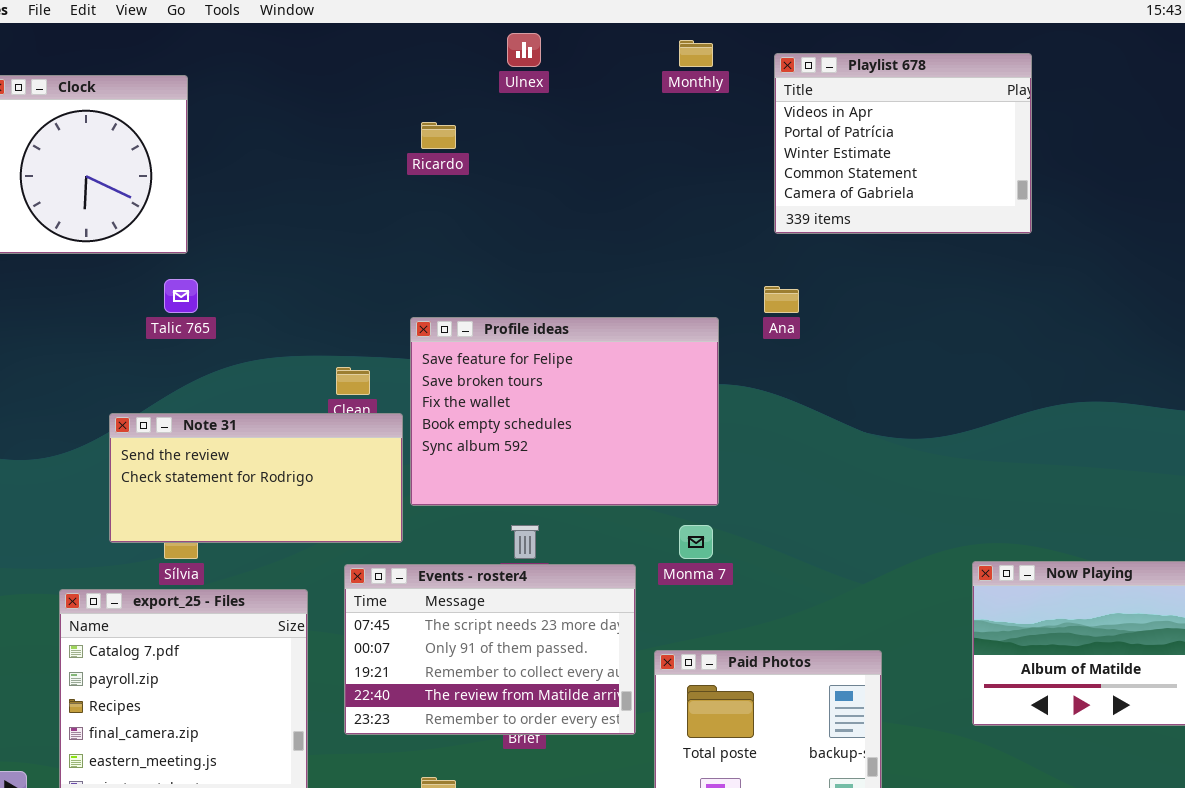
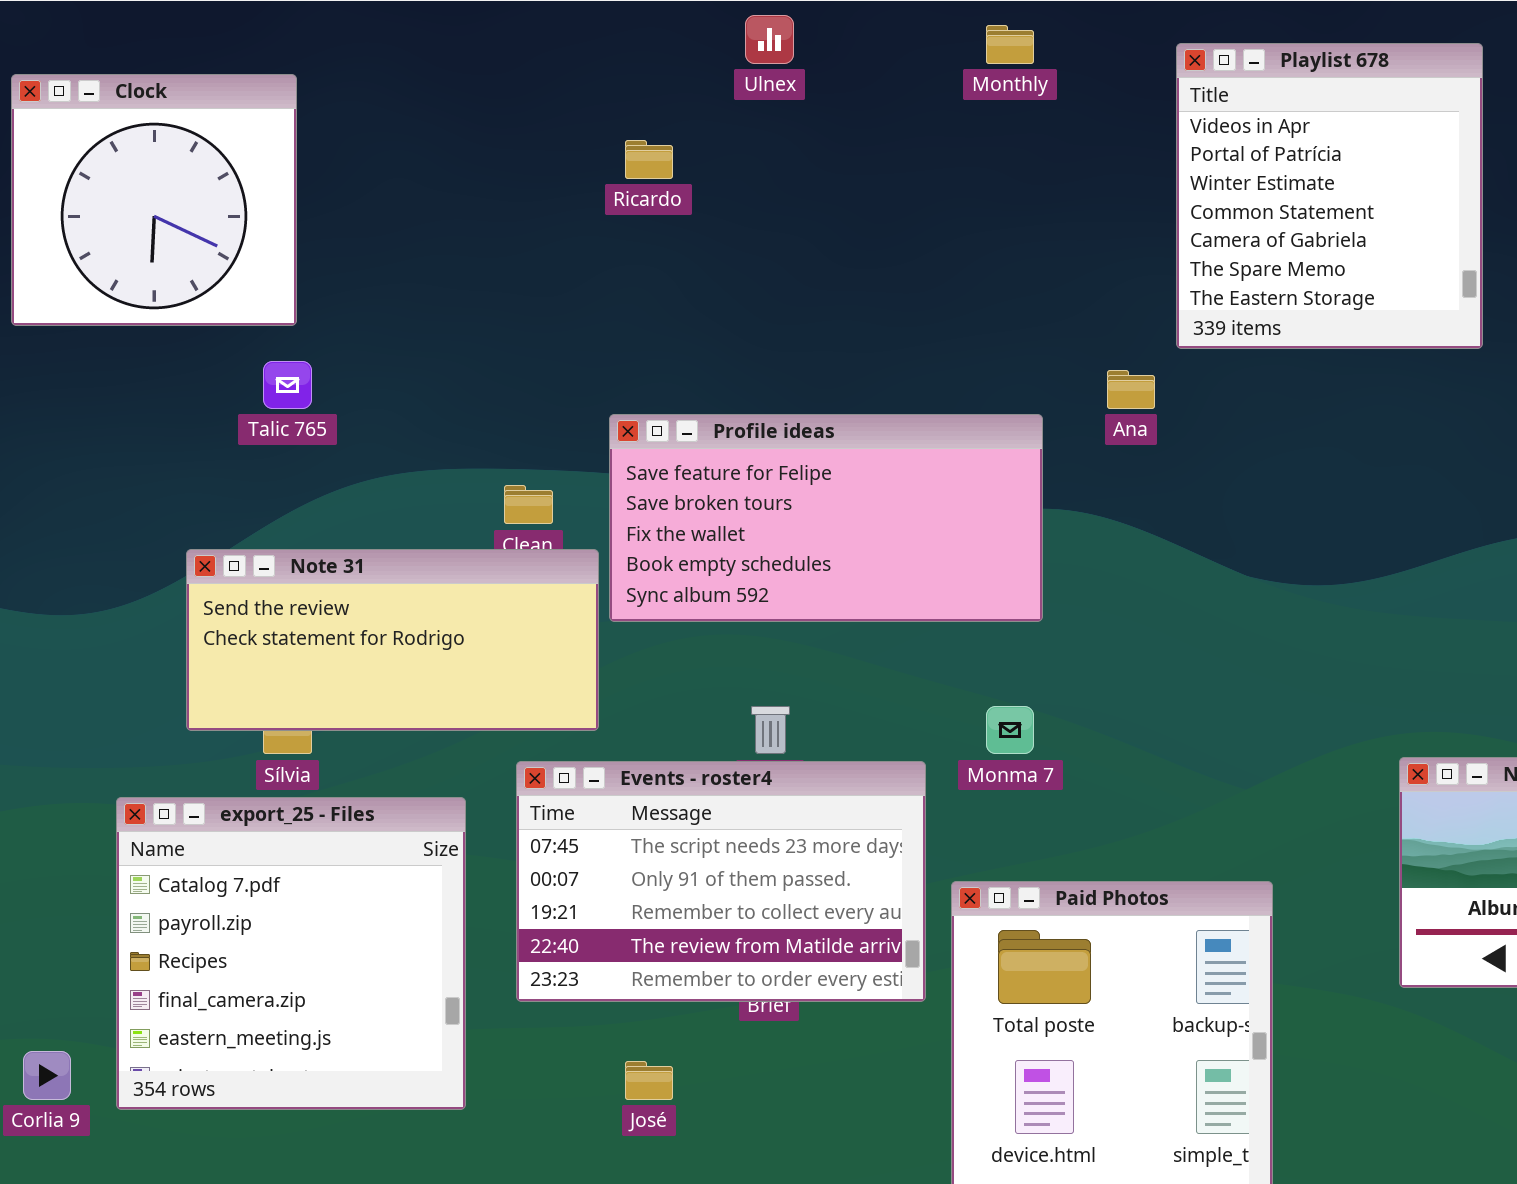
Playlist 678: [774,53,1032,234] -> [1176,43,1483,349], resized
Profile ideas: [410,317,719,506] -> [609,414,1043,622], resized

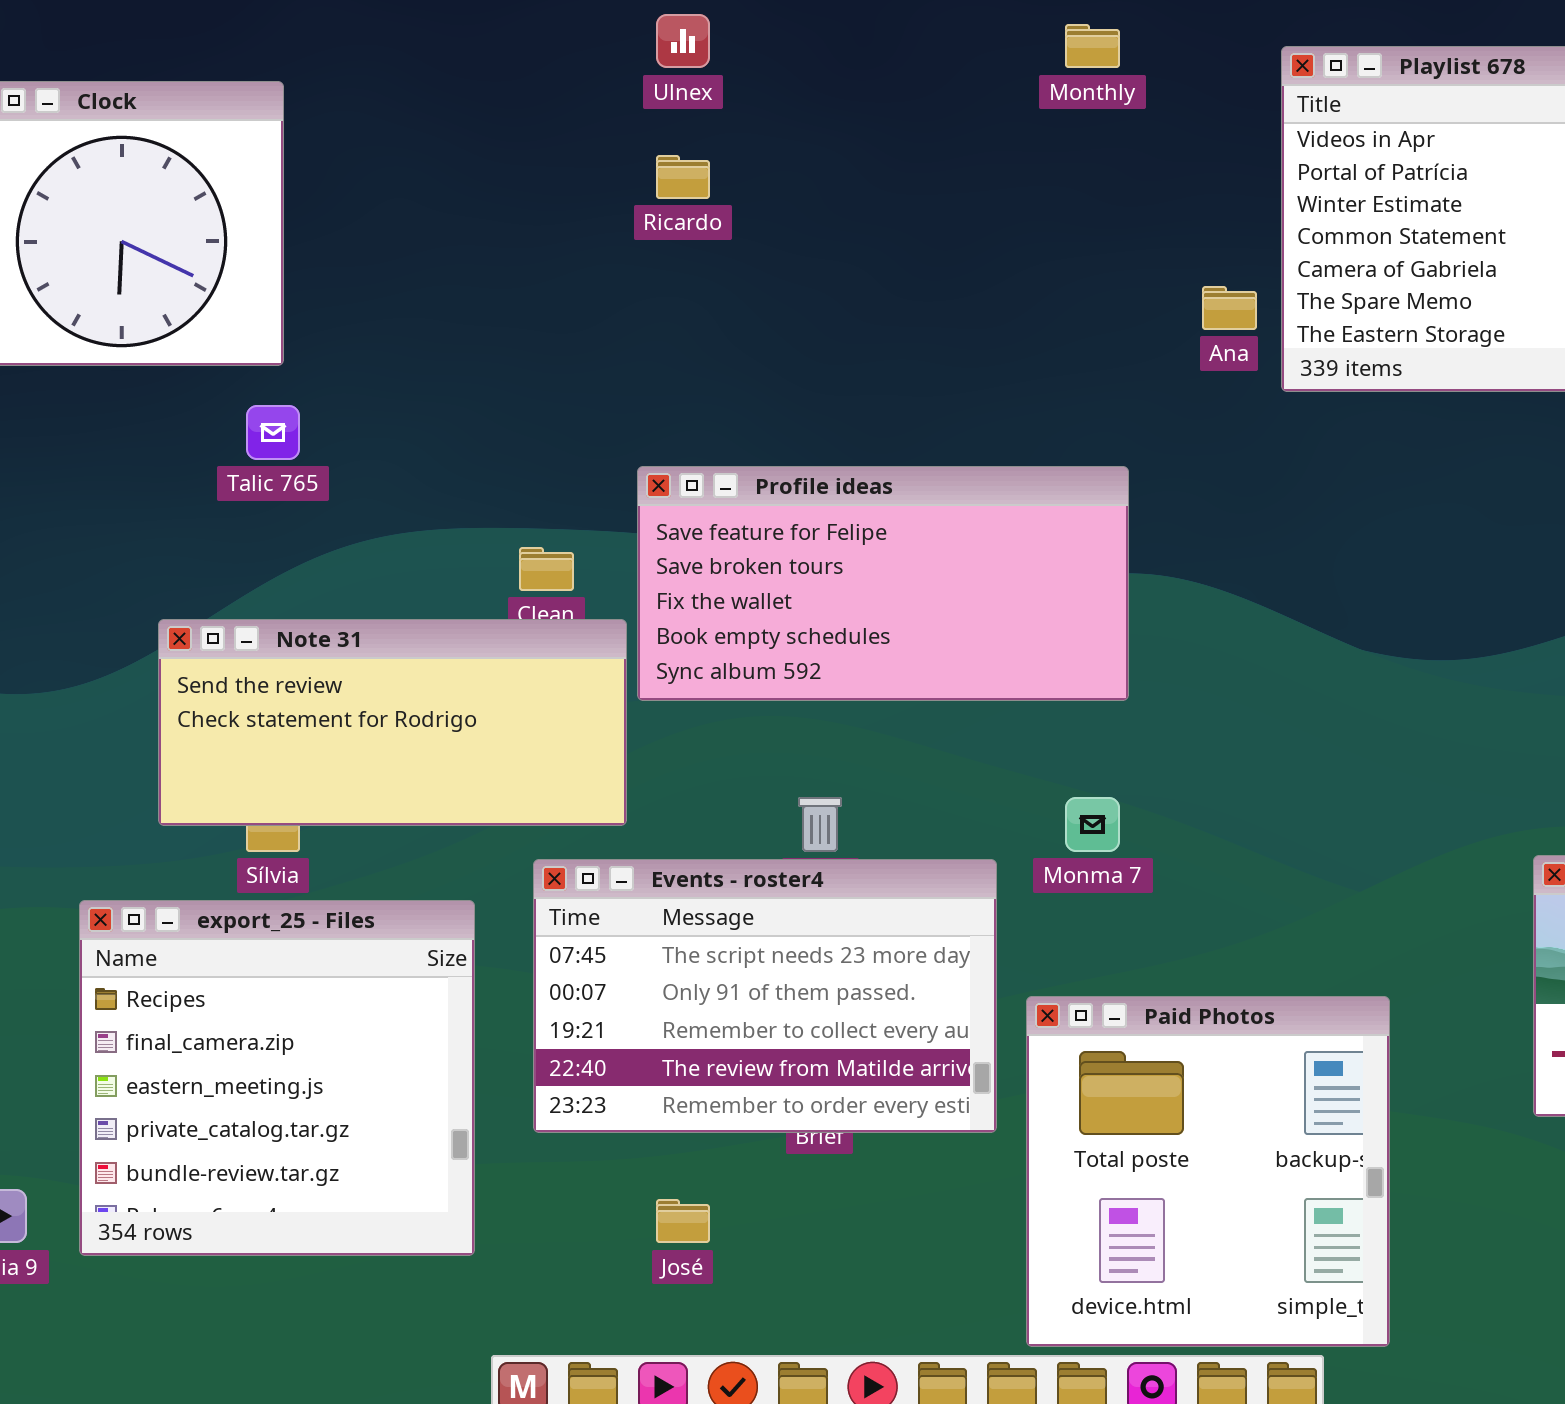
Ulnex: [745,15,794,64] -> [656,14,710,68], moved
Ana: [1107,370,1155,409] -> [1202,286,1257,330], moved
export_25 - Files: [116,797,466,1110] -> [79,900,475,1256], scrolled down 2 rows

